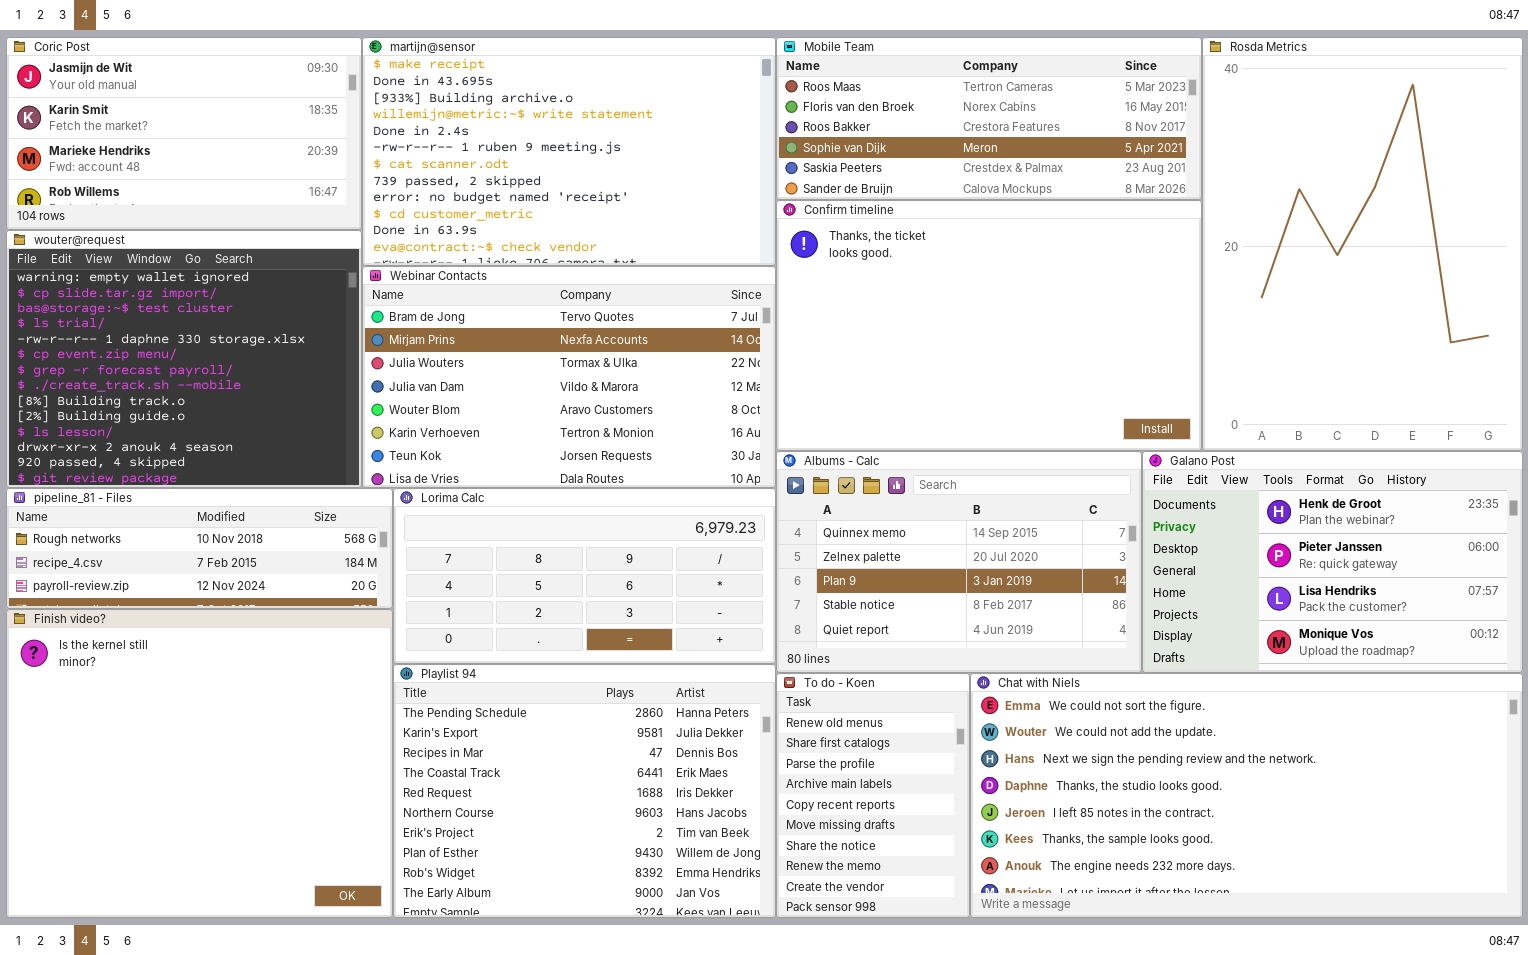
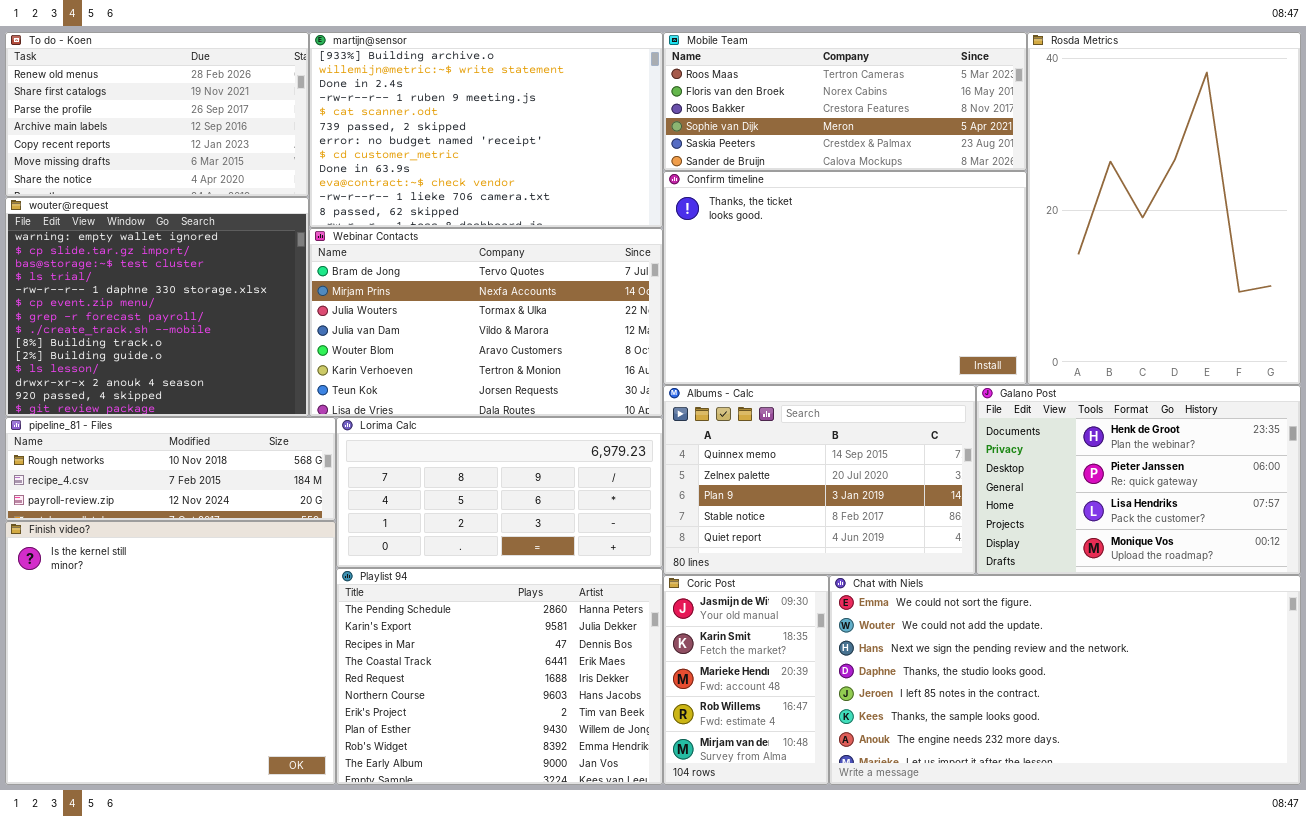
Coric Post: [6,37,362,230] -> [663,575,829,785], moved, resized
martijn@sensor: [362,37,776,266] -> [309,32,663,228], scrolled down 2 rows
To do - Koen: [776,673,970,918] -> [5,32,309,197], moved, resized

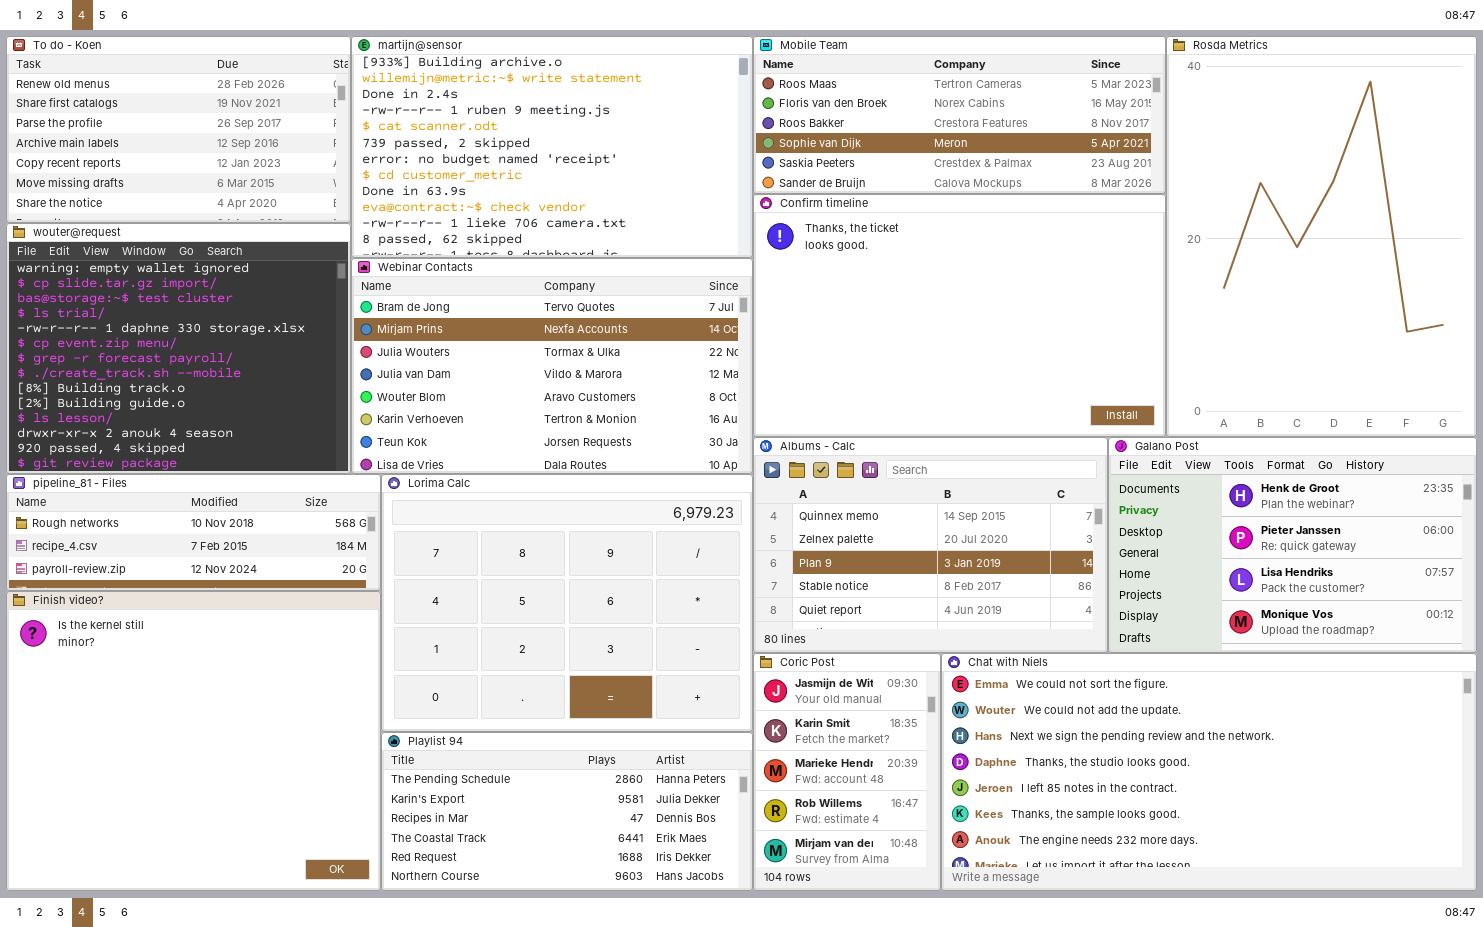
Lorima Calc: [336,417,663,568] -> [381,474,753,732], resized
Playlist 94: [336,568,663,785] -> [381,732,753,891], resized

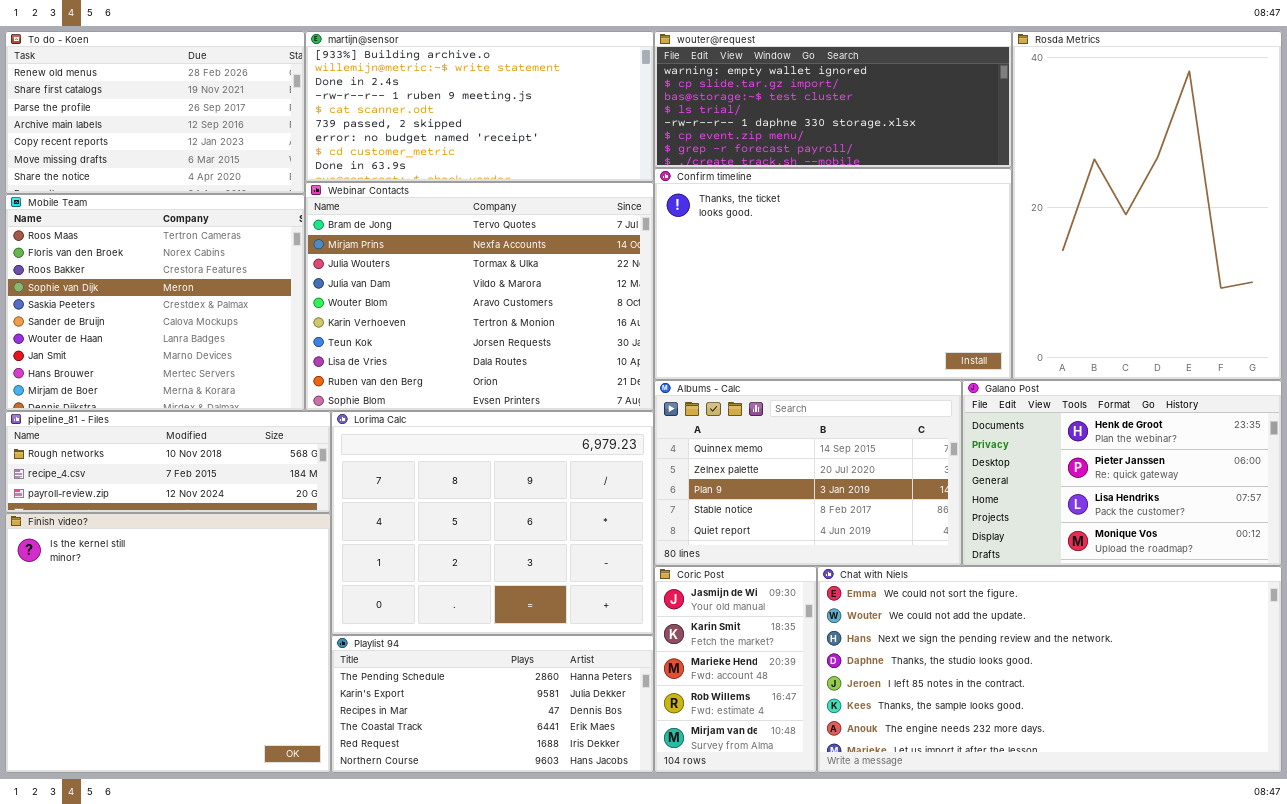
martijn@sensor: [351,36,753,258] -> [305,31,654,182], resized
Mobile Team: [753,36,1166,194] -> [5,194,305,411], moved, resized
wouter@request: [6,223,351,474] -> [654,31,1012,168], moved, resized
Webinar Contacts: [351,258,753,474] -> [305,182,654,411], resized

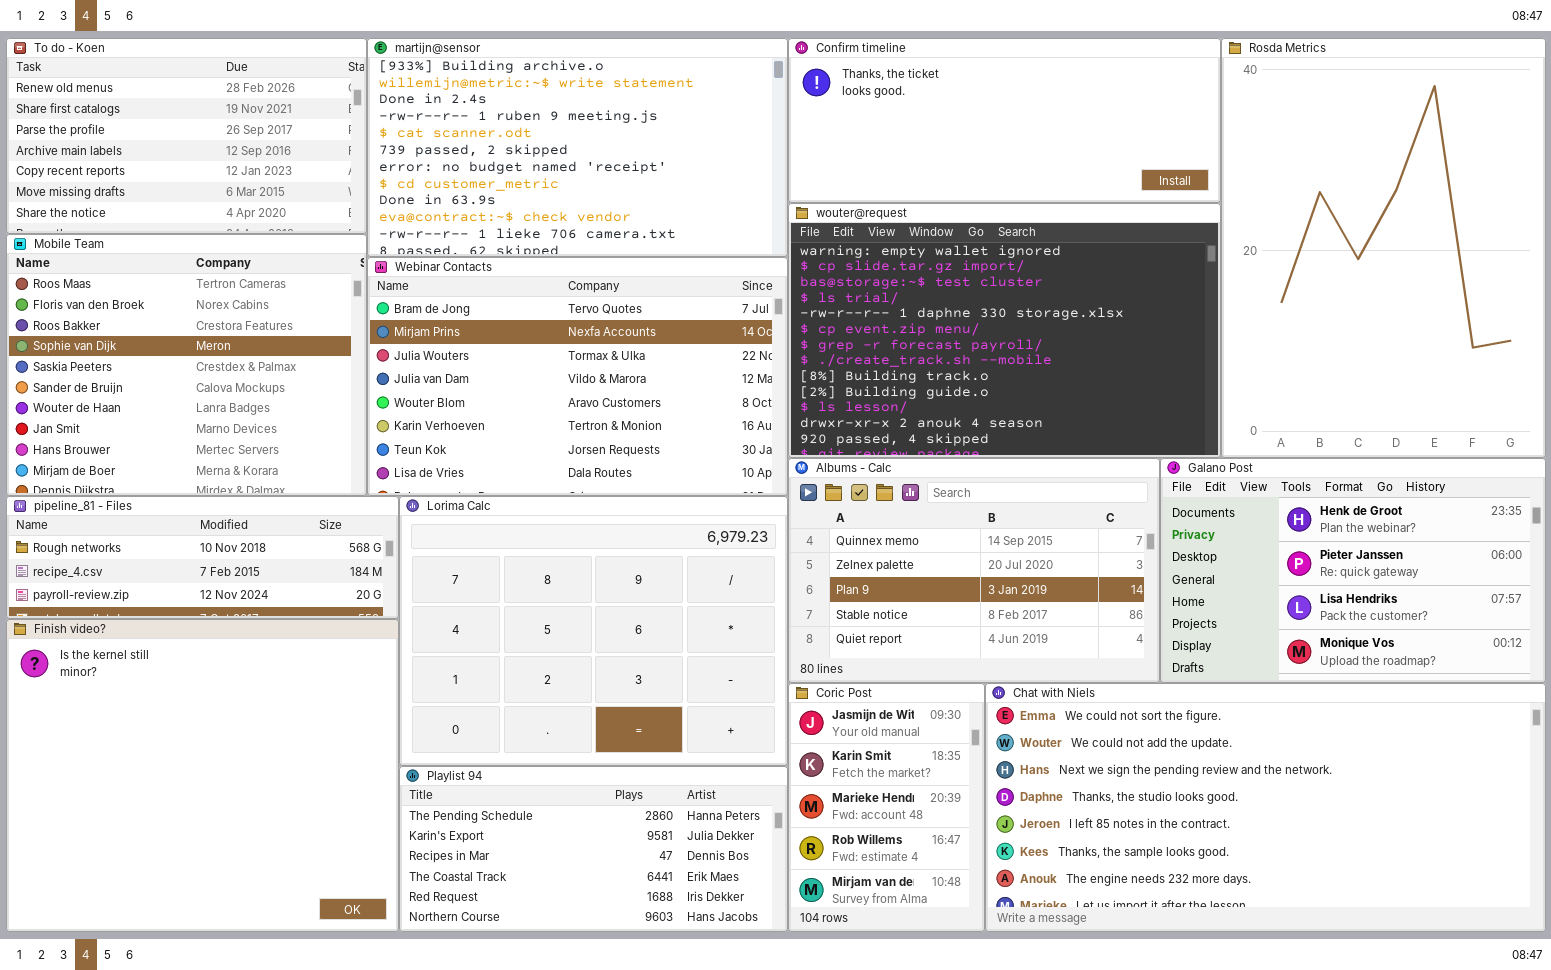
martijn@sensor: [305,31,654,182] -> [367,38,788,257], resized
wouter@request: [654,31,1012,168] -> [788,203,1221,458], moved, resized
Confirm timeline: [654,168,1012,380] -> [788,38,1221,203], moved, resized
Webinar Contacts: [305,182,654,411] -> [367,257,788,496], resized

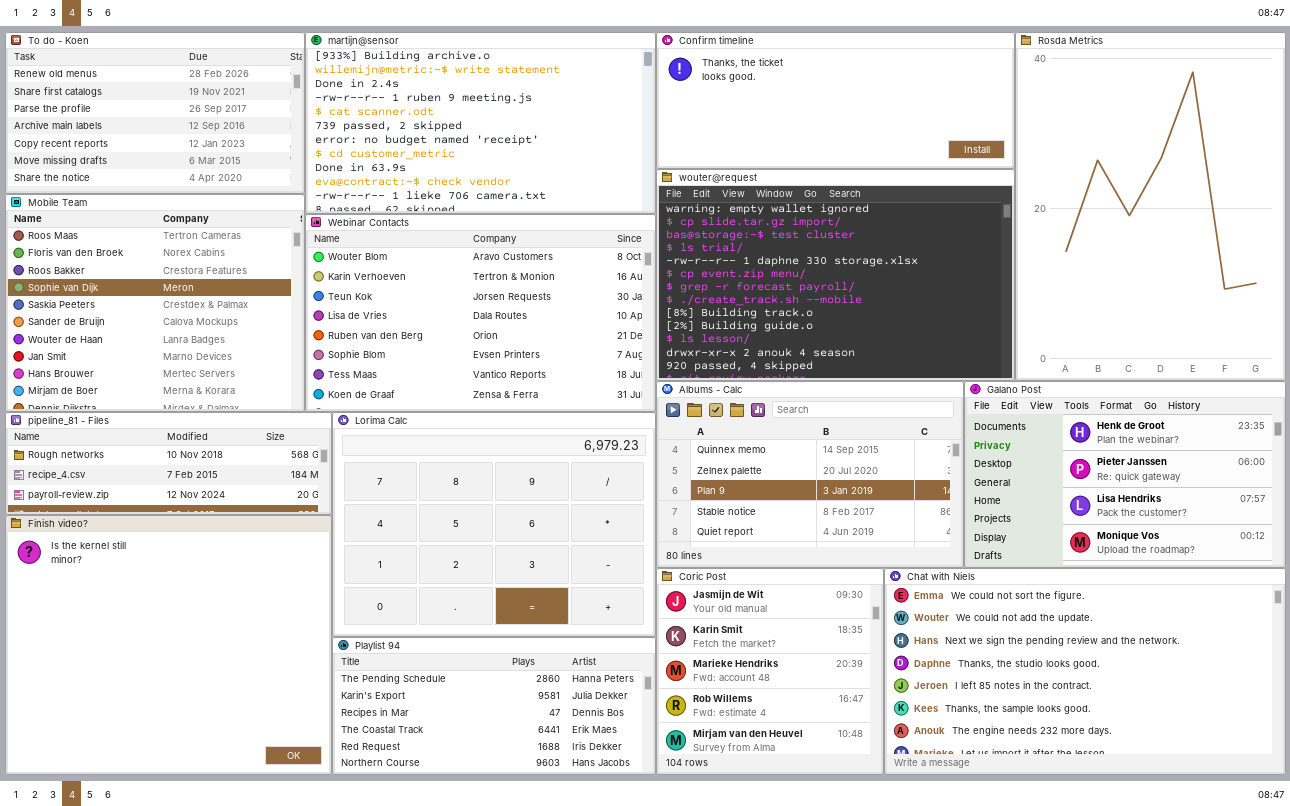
Webinar Contacts: [367,257,788,496] -> [305,214,656,412], scrolled down 4 rows
Coric Post: [788,683,985,932] -> [656,568,884,775], resized
Chat with Niels: [985,683,1546,932] -> [884,568,1286,775], resized

